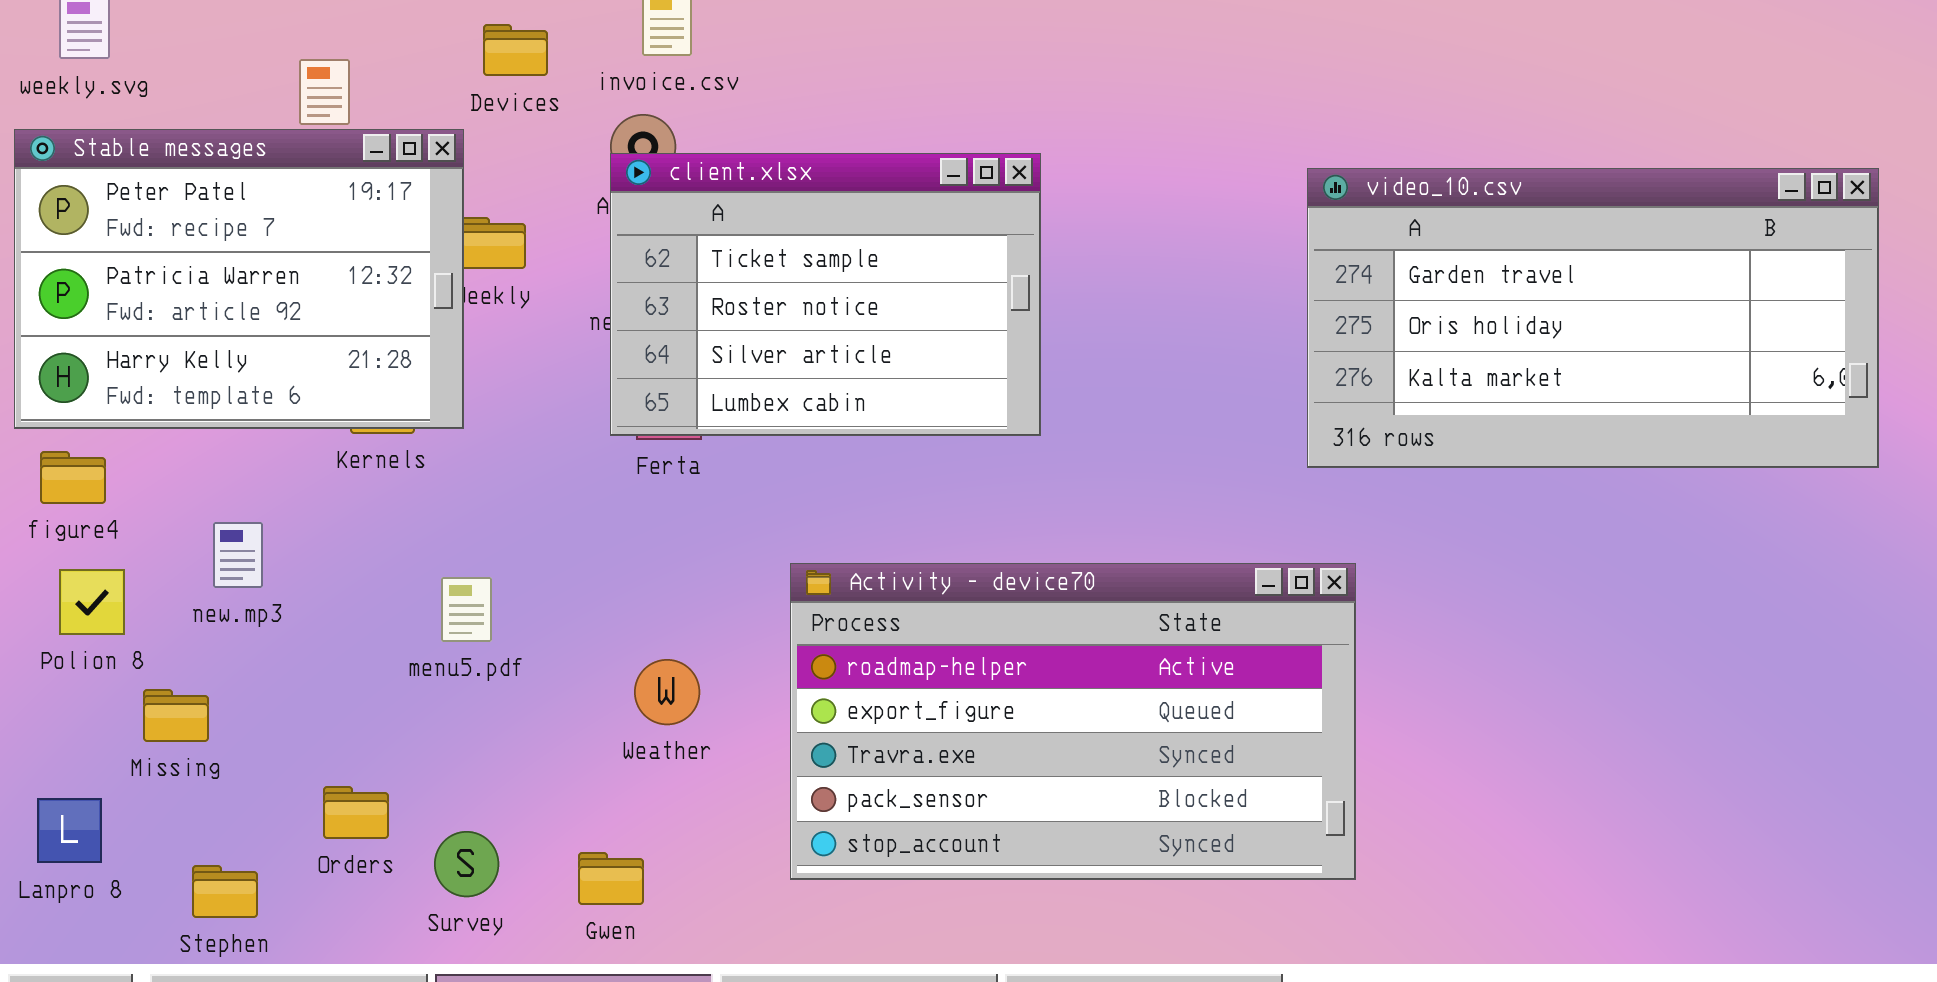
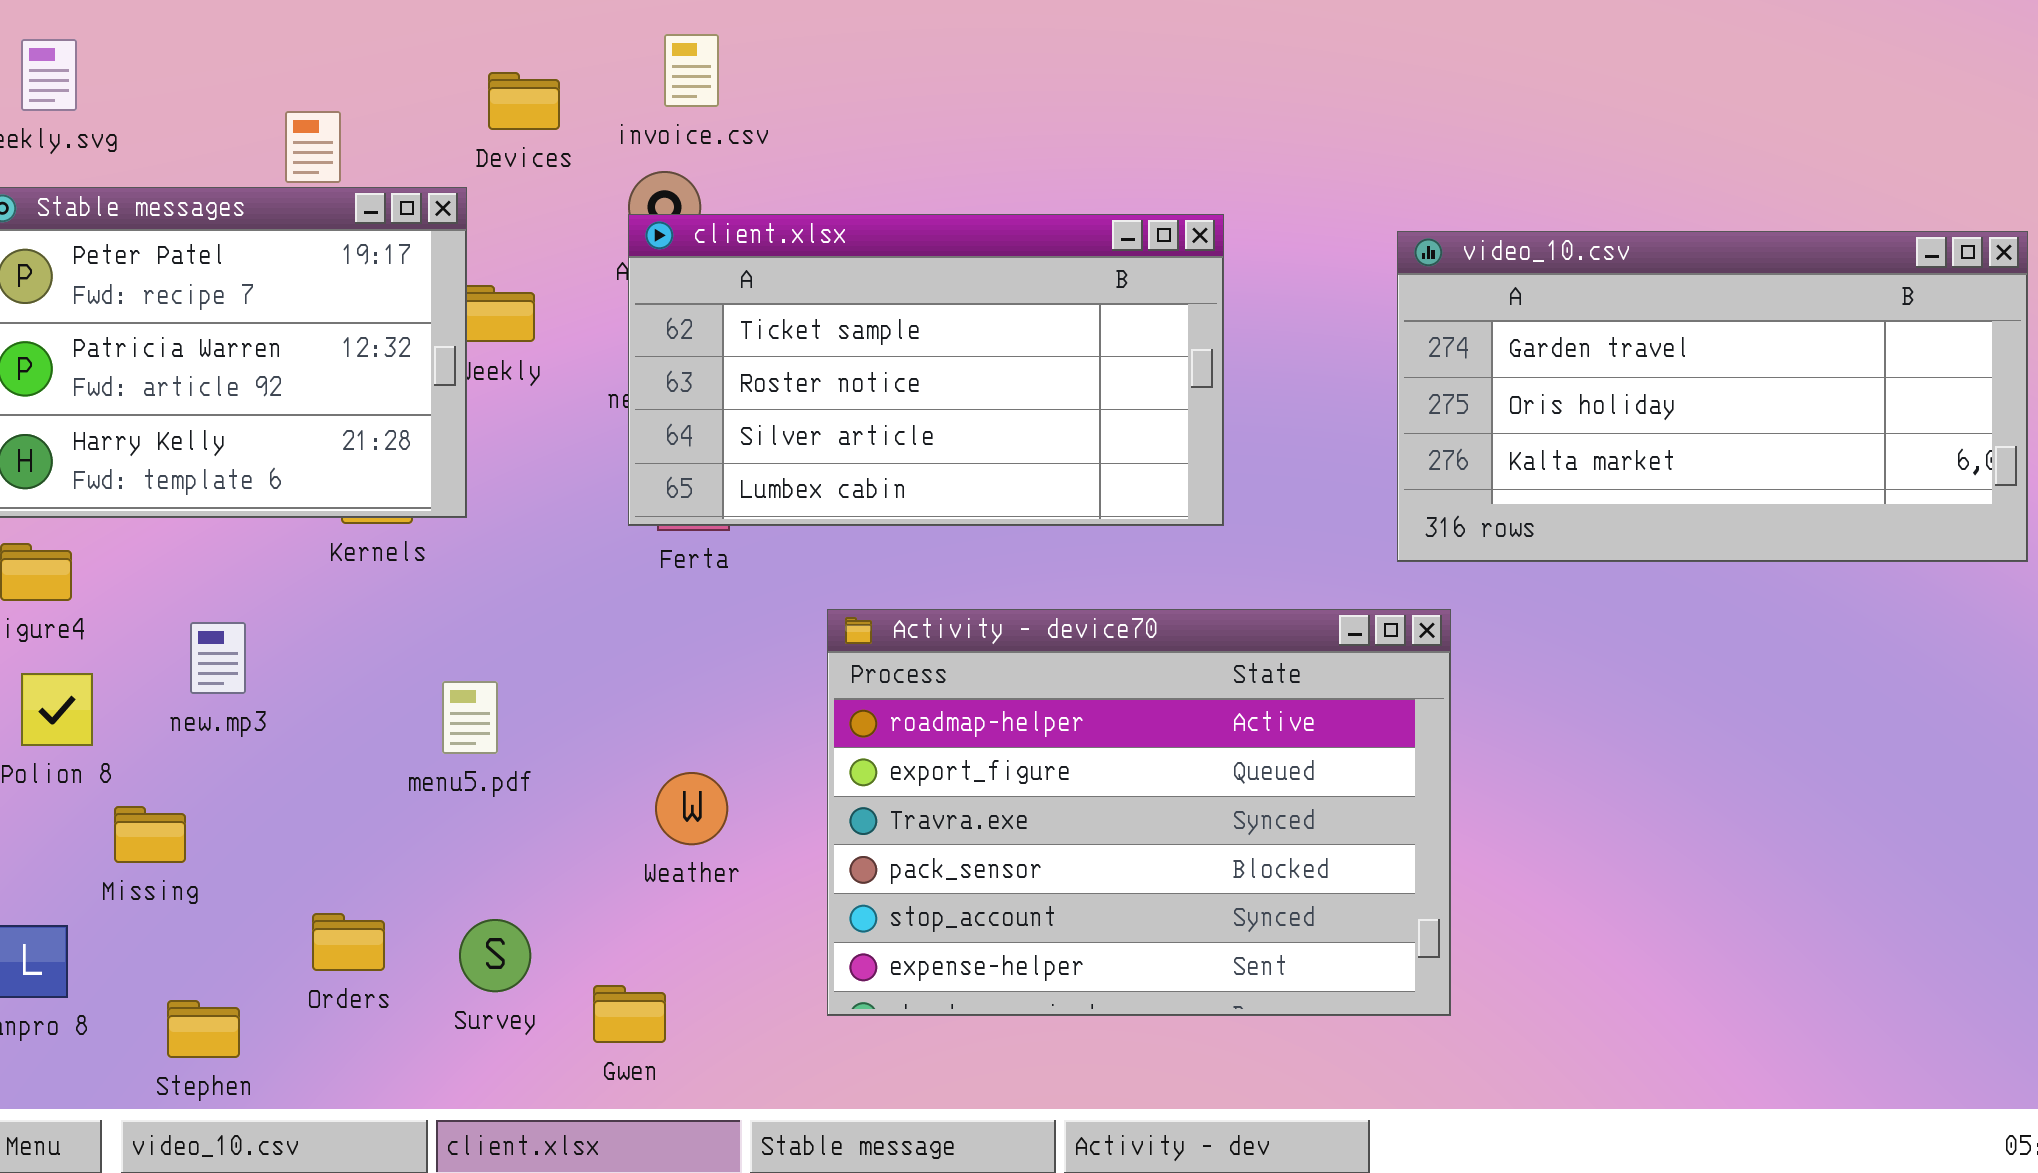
client.xlsx: [610,153,1041,436] -> [628,214,1224,526], resized
Activity - device70: [790,563,1356,880] -> [827,609,1451,1016], resized
Survey: [434,831,499,897] -> [459,919,531,992], moved

